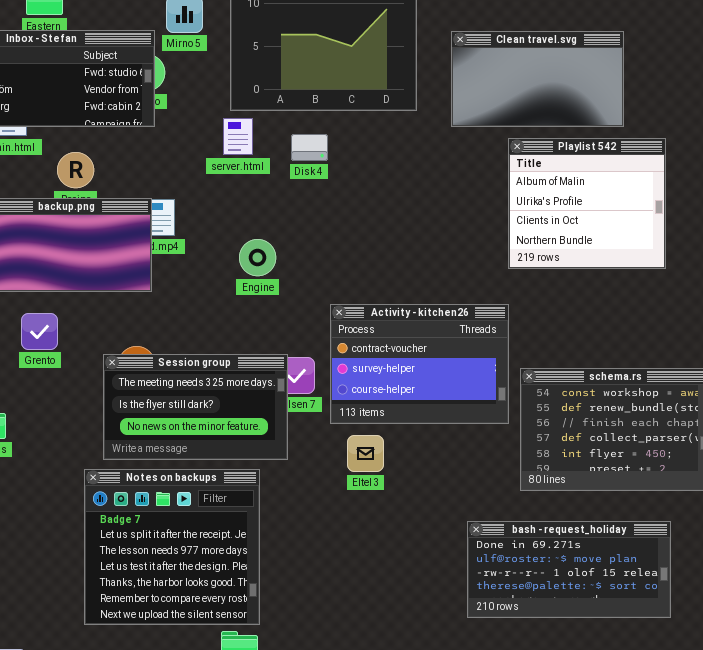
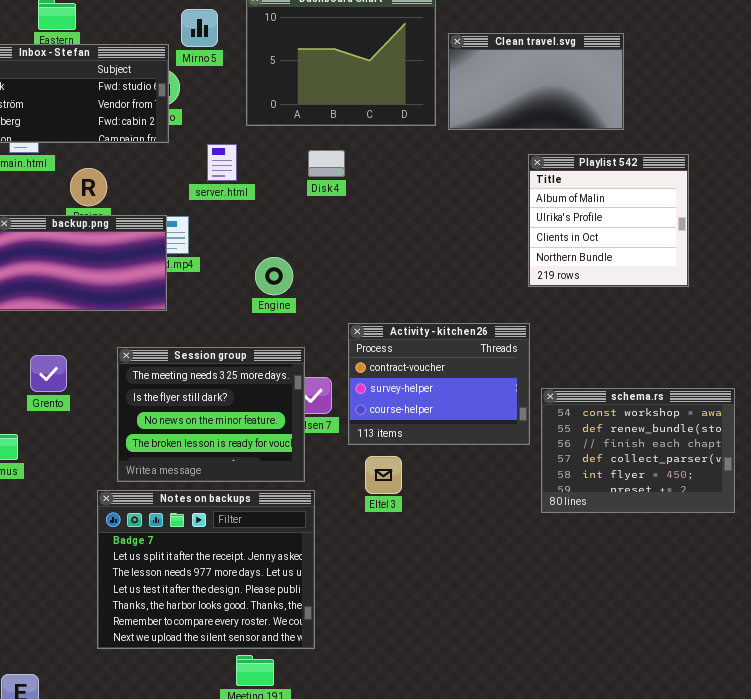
Clean travel.svg: [451,31,624,127] -> [448,33,624,130], moved
server.html: [223,118,253,155] -> [207,144,237,181], moved
Grento: [21,313,58,350] -> [30,355,67,392], moved
Session group: [103,354,288,460] -> [117,347,305,482], resized
Notes on backups: [84,469,260,625] -> [97,490,315,649], resized
bash - request_holiday: [467,521,671,618] -> none, closed

